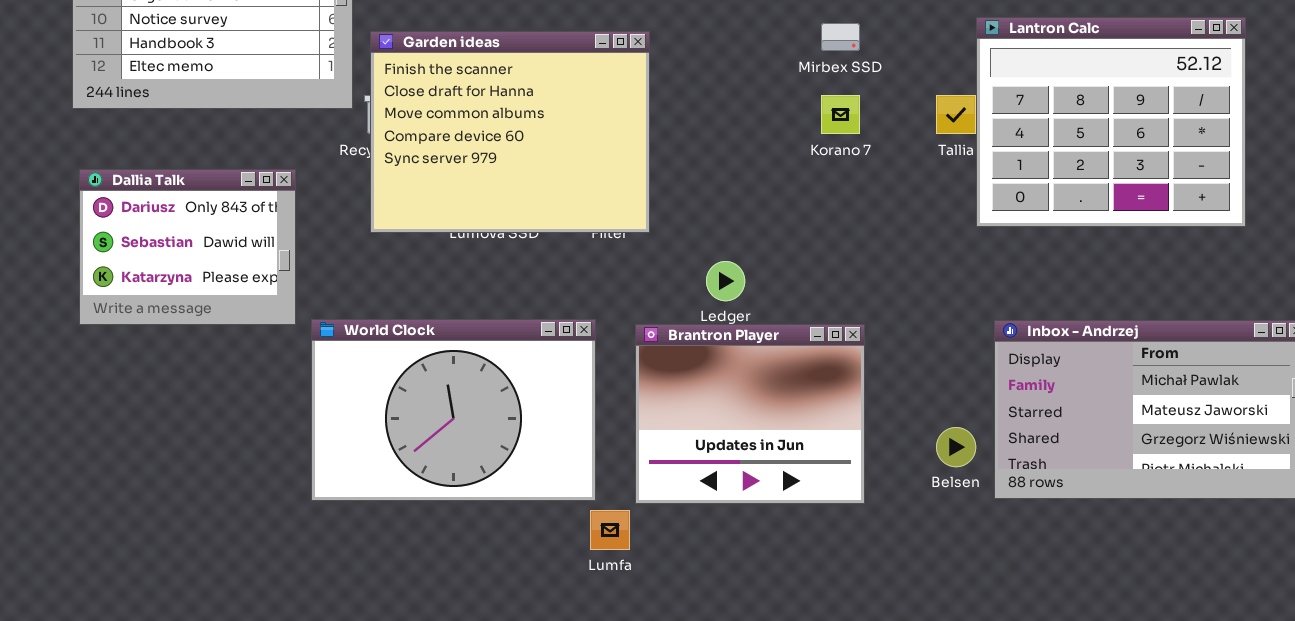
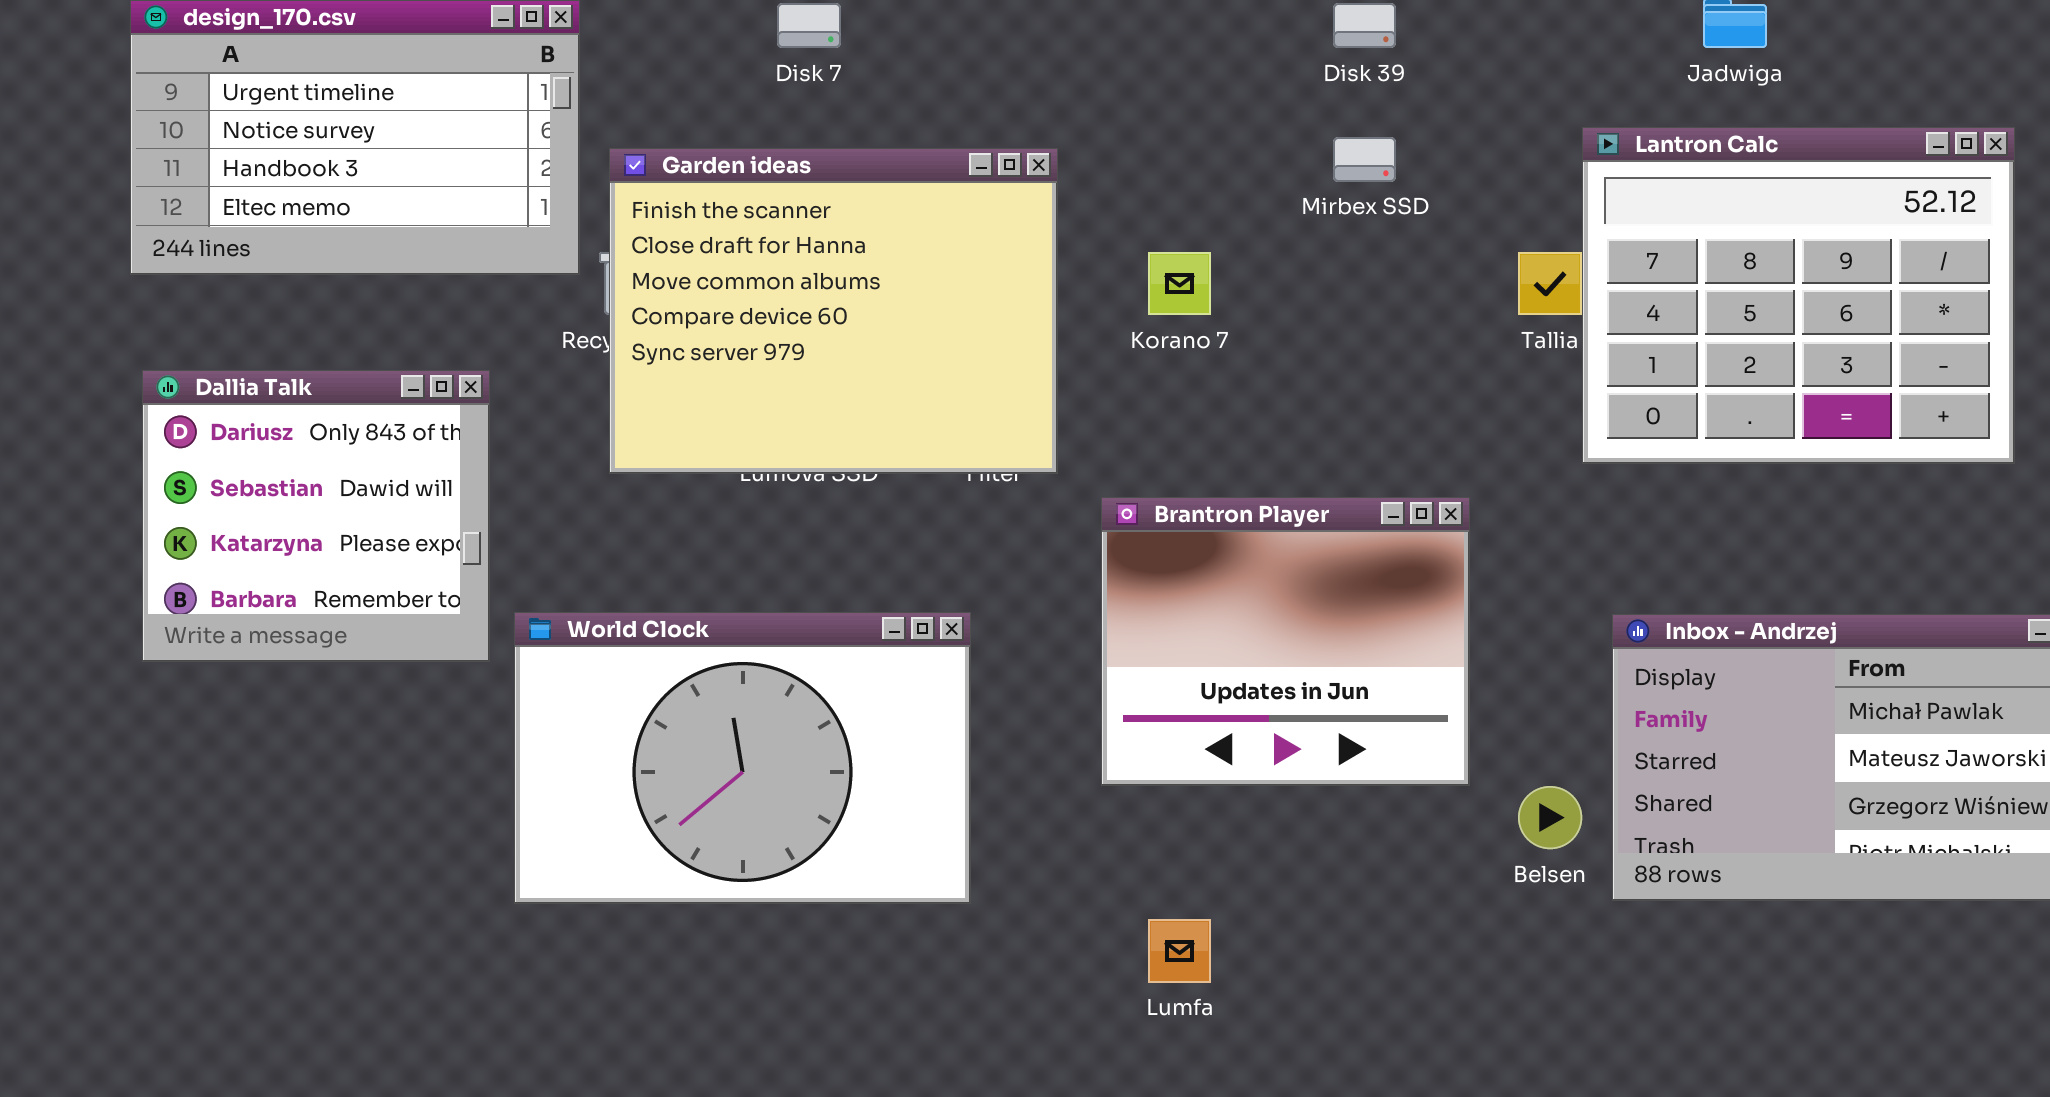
Korano 7: [821,95,860,134] -> [1148,252,1211,315], moved
Dallia Talk: [79,169,296,325] -> [142,370,490,662], resized
Brantron Player: [635,324,865,504] -> [1101,497,1470,786], moved
Lumfa: [590,510,630,550] -> [1148,919,1211,983], moved

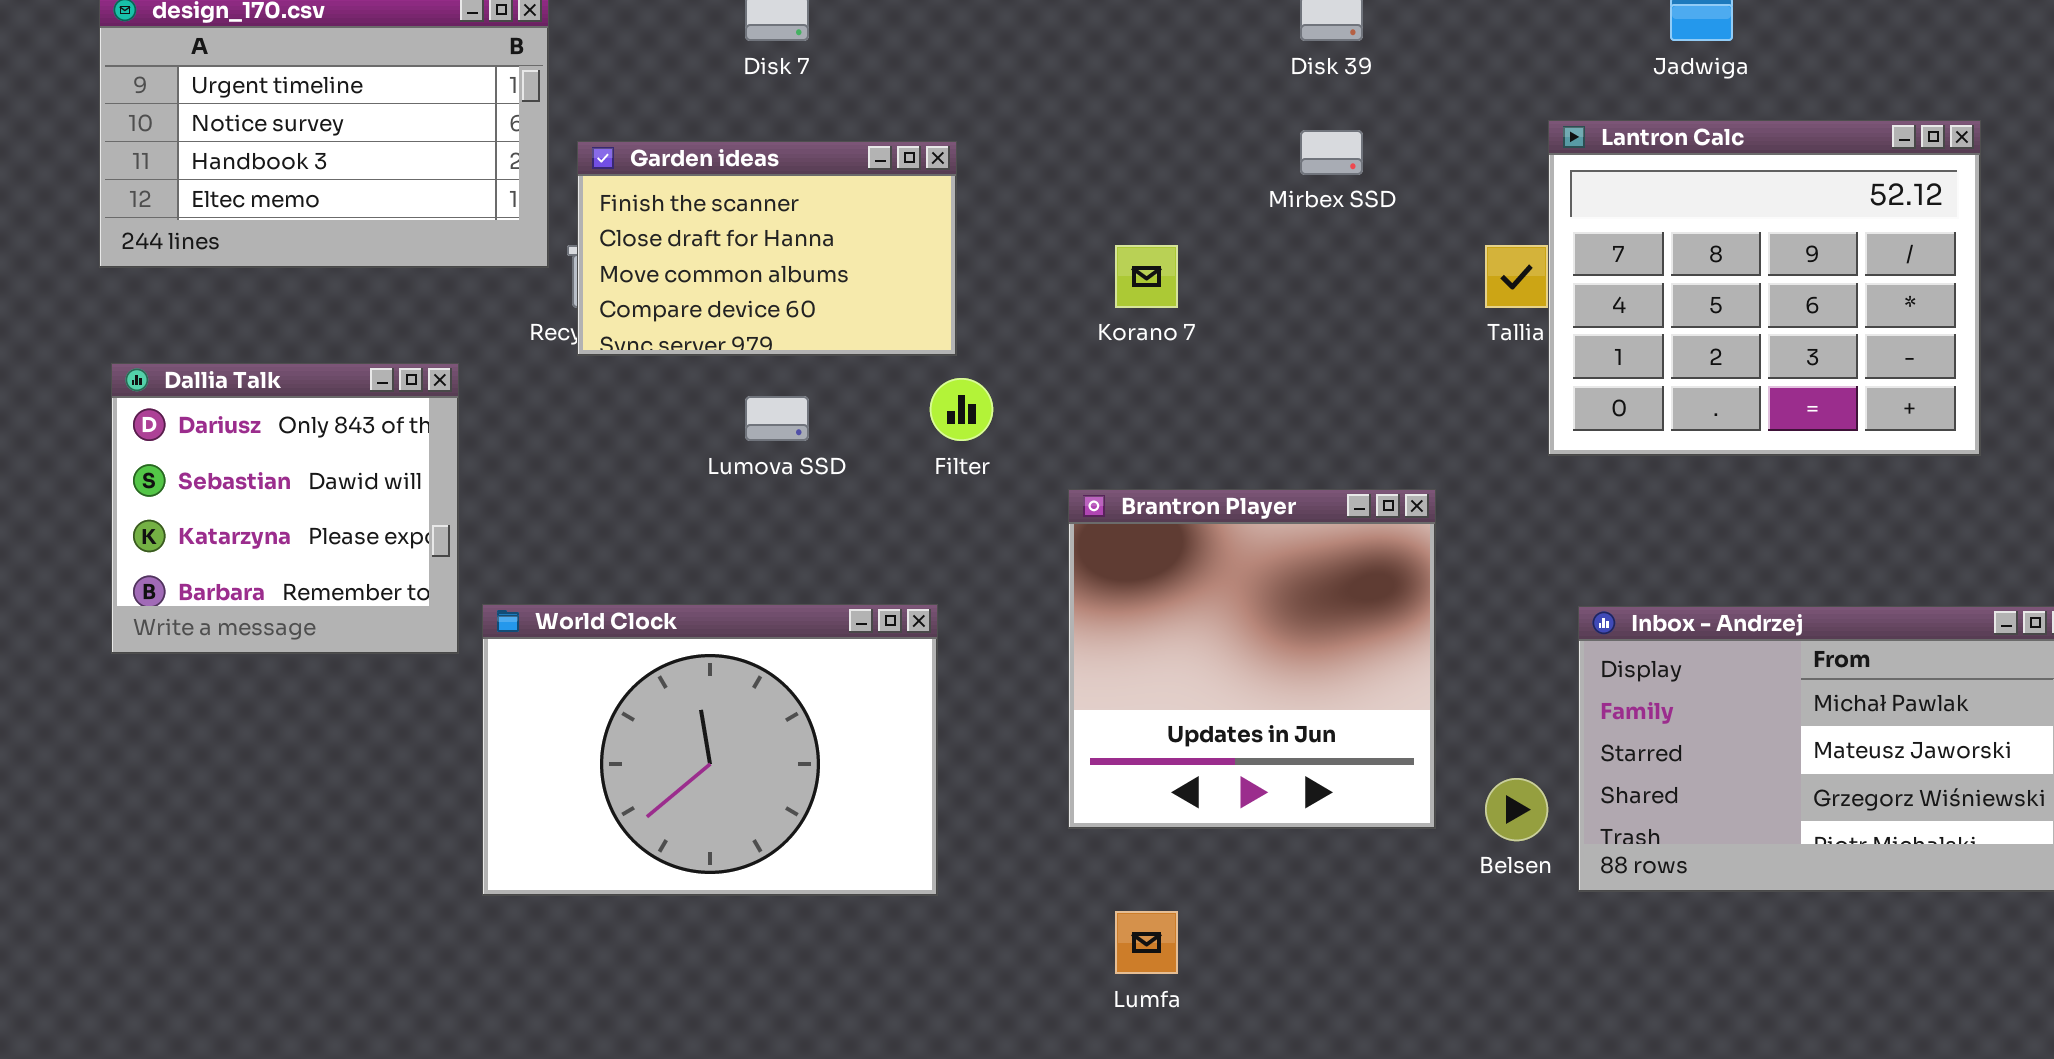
Garden ideas: [609,148,1058,474] -> [577,141,957,356], resized
Brantron Player: [1101,497,1470,786] -> [1068,489,1436,829], resized

